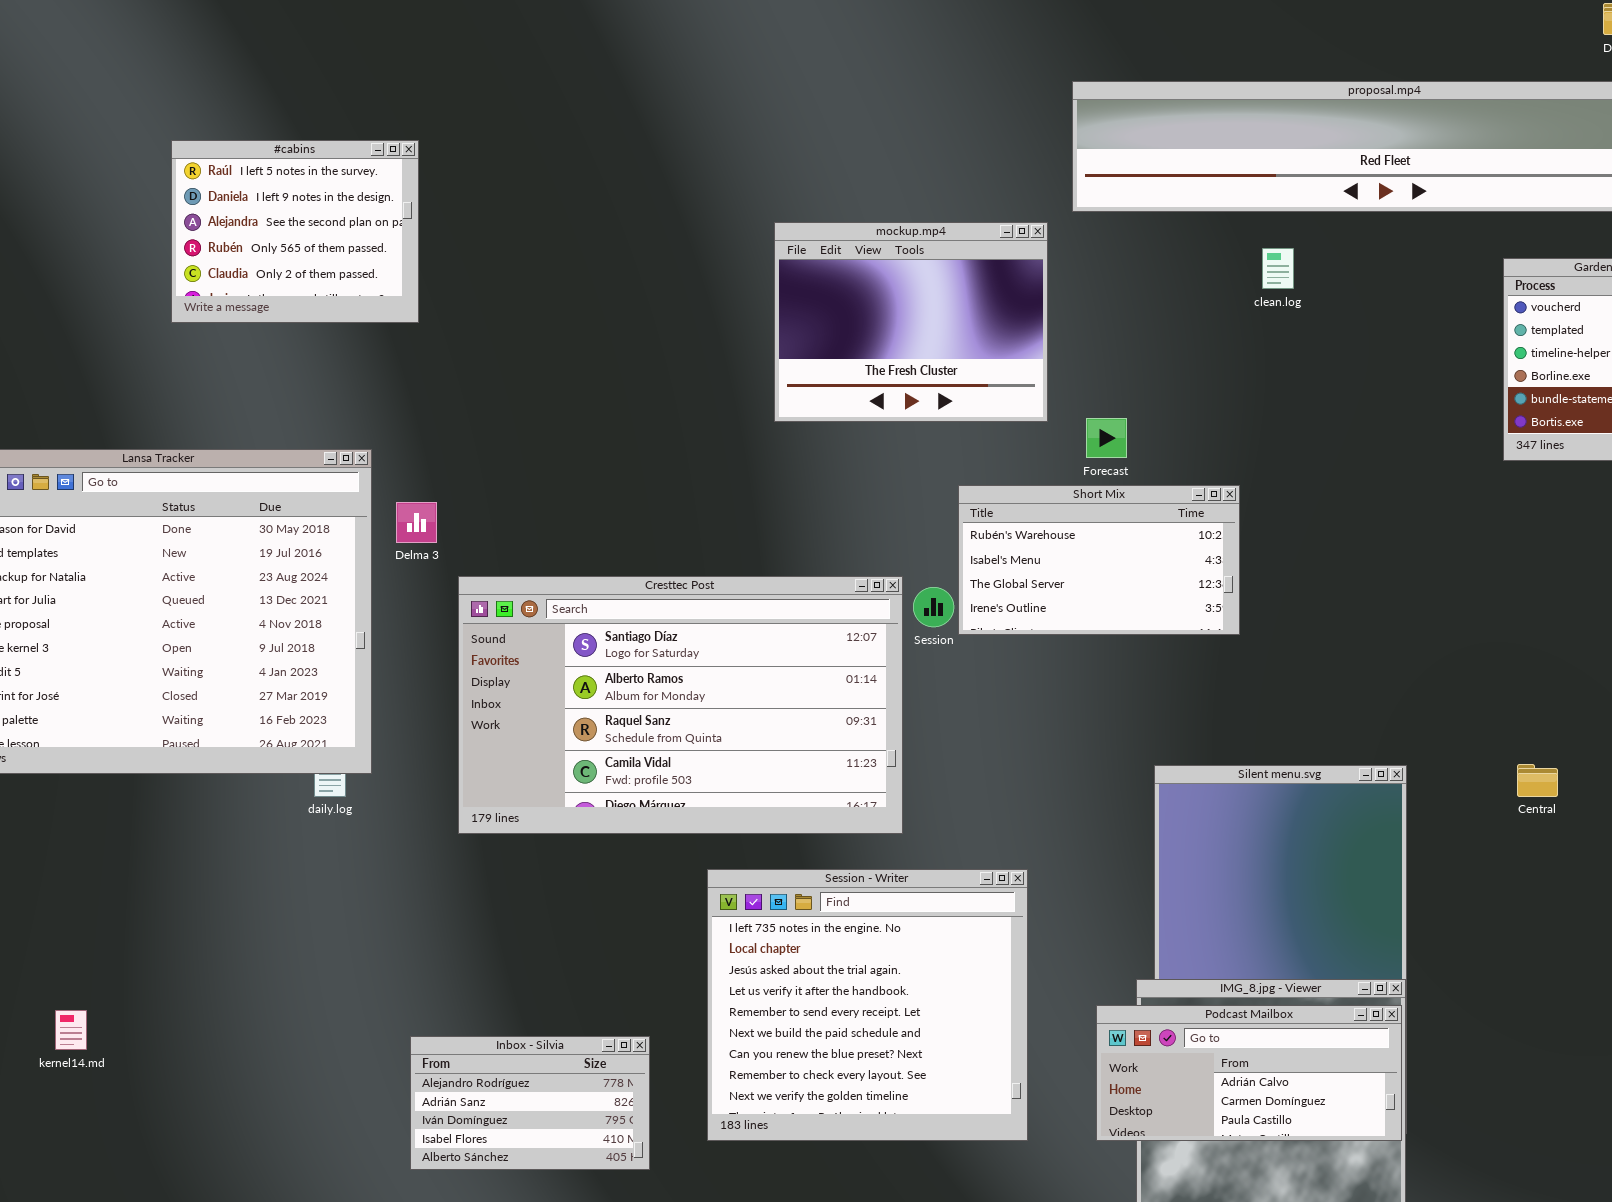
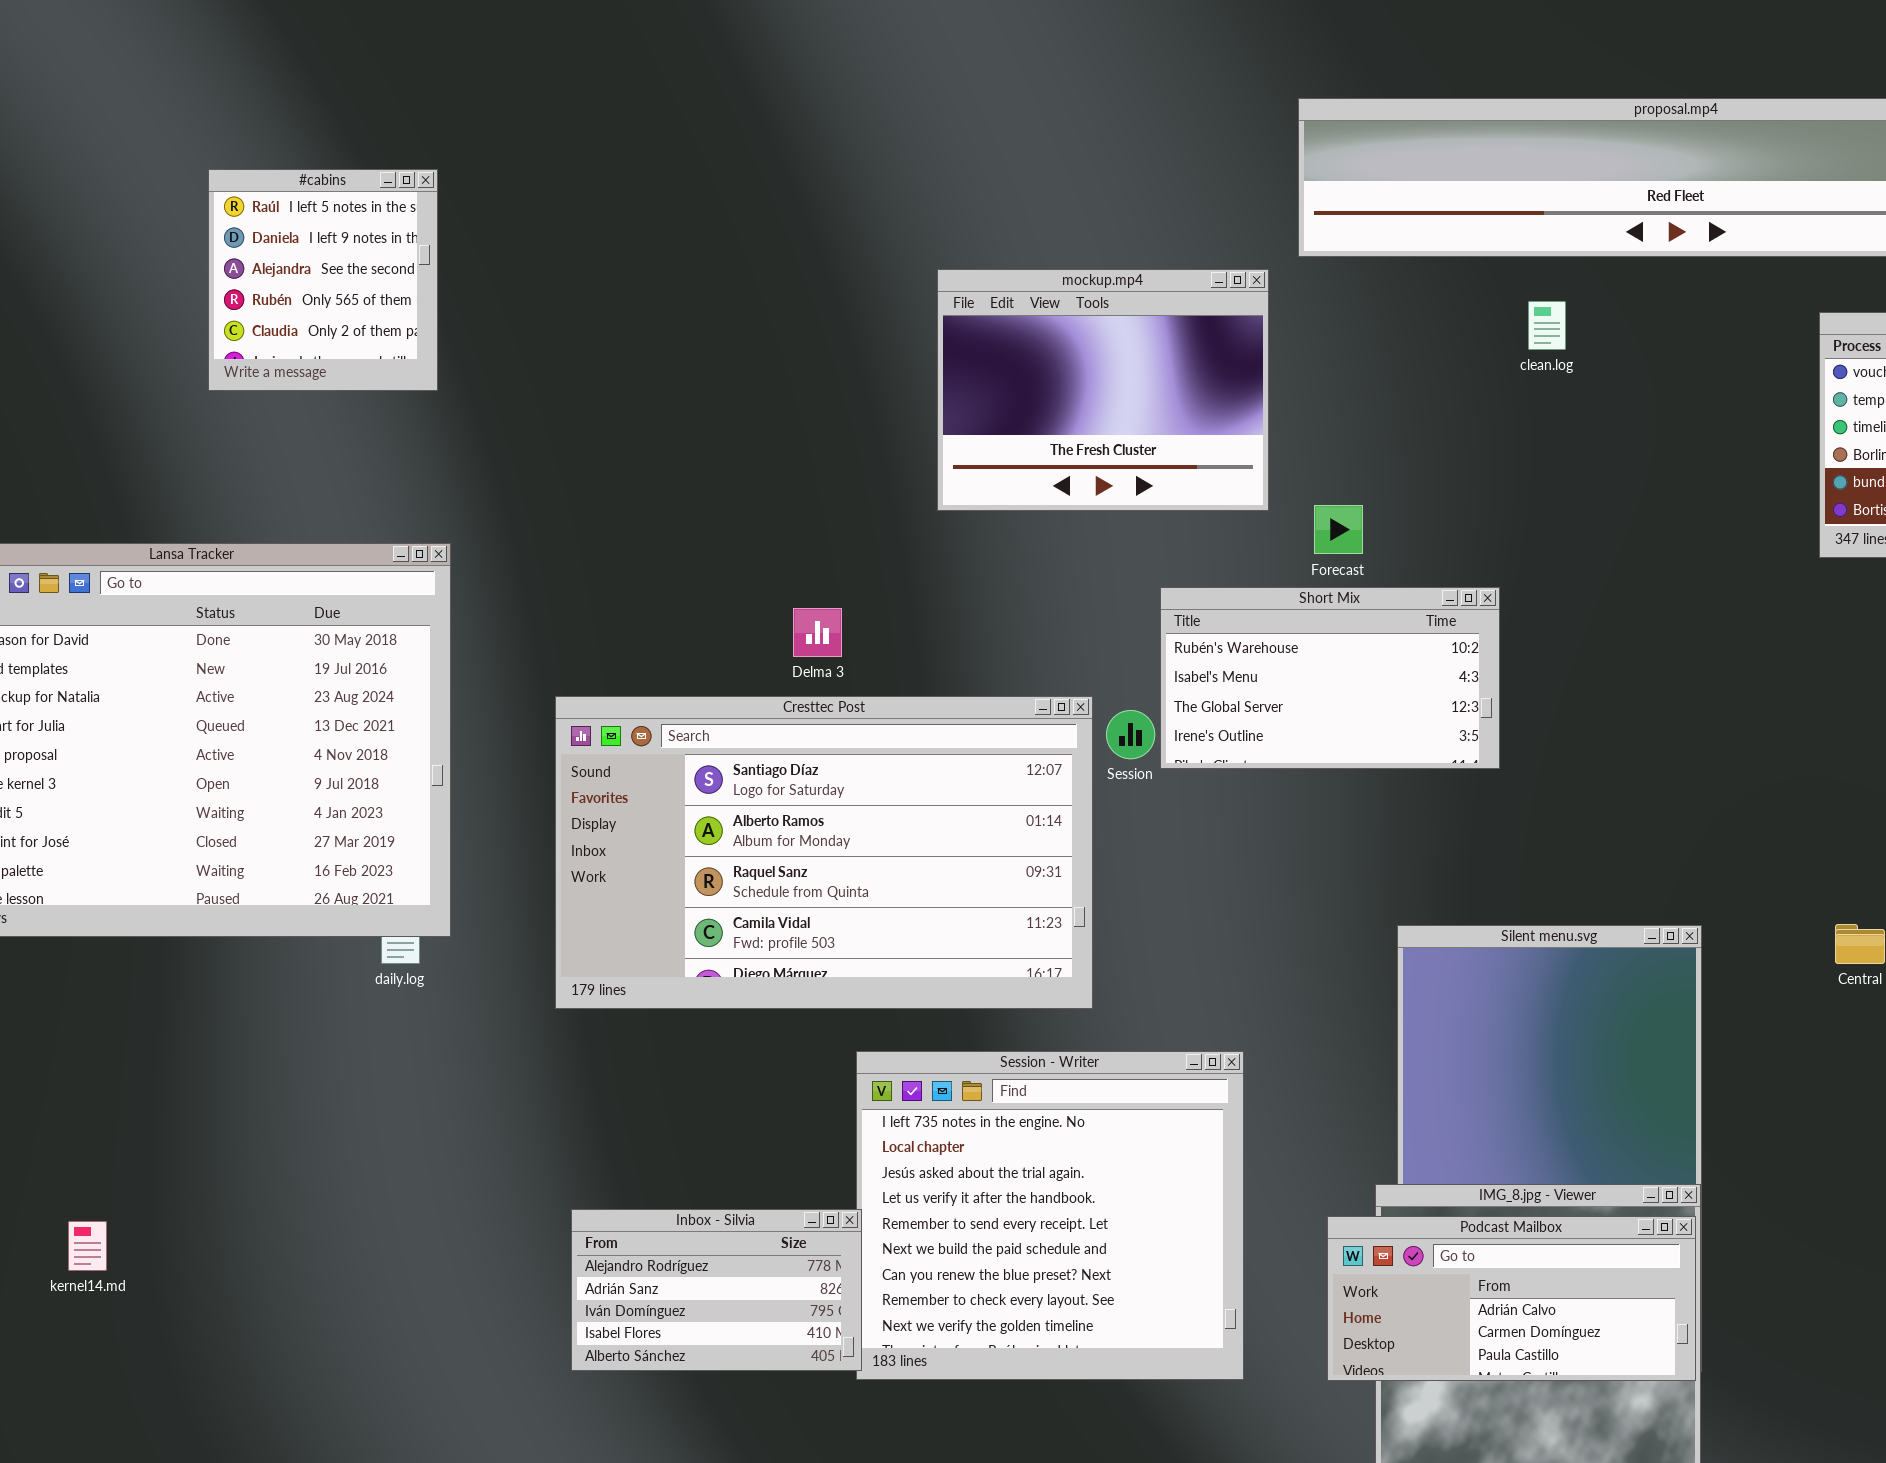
#cabins: [171,140,419,323] -> [208,169,438,391], resized
Delma 3: [396,502,437,543] -> [793,608,842,657], moved
Inbox - Silvia: [410,1036,650,1170] -> [571,1209,862,1371], moved

